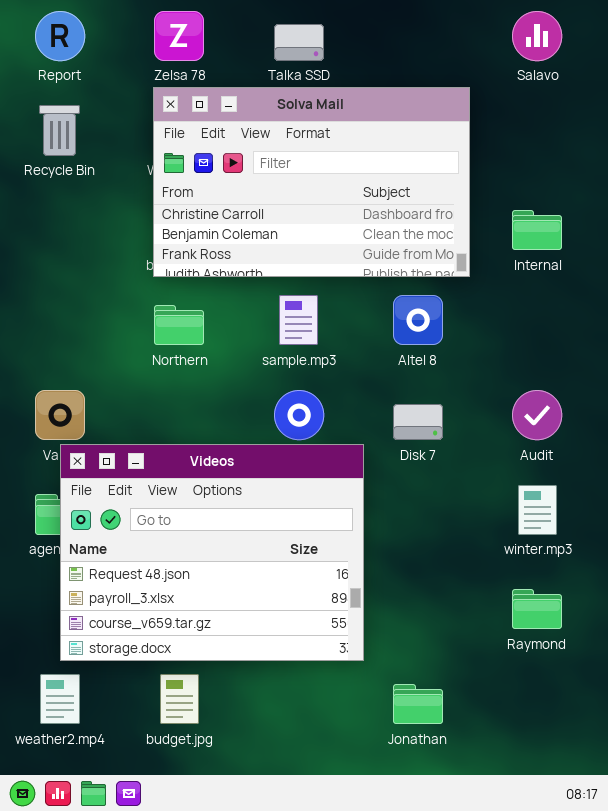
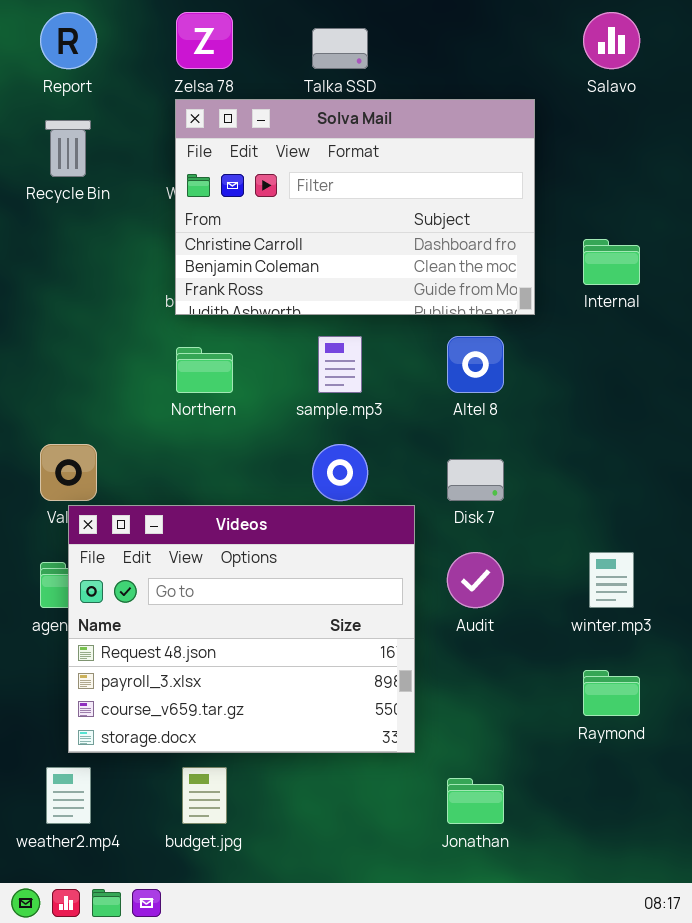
Audit: [512,390,562,440] -> [447,552,504,608], moved

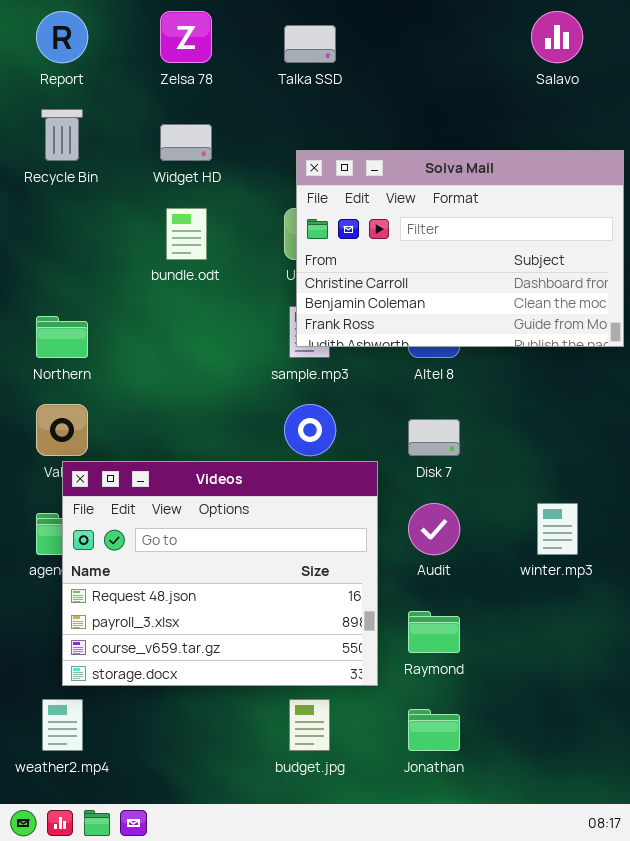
Solva Mail: [175,99,535,315] -> [296,150,624,347], moved
Northern: [176,347,233,393] -> [36,316,88,358], moved
Raymond: [583,670,640,716] -> [408,611,460,653], moved
budget.jpg: [182,767,227,824] -> [289,699,330,751], moved

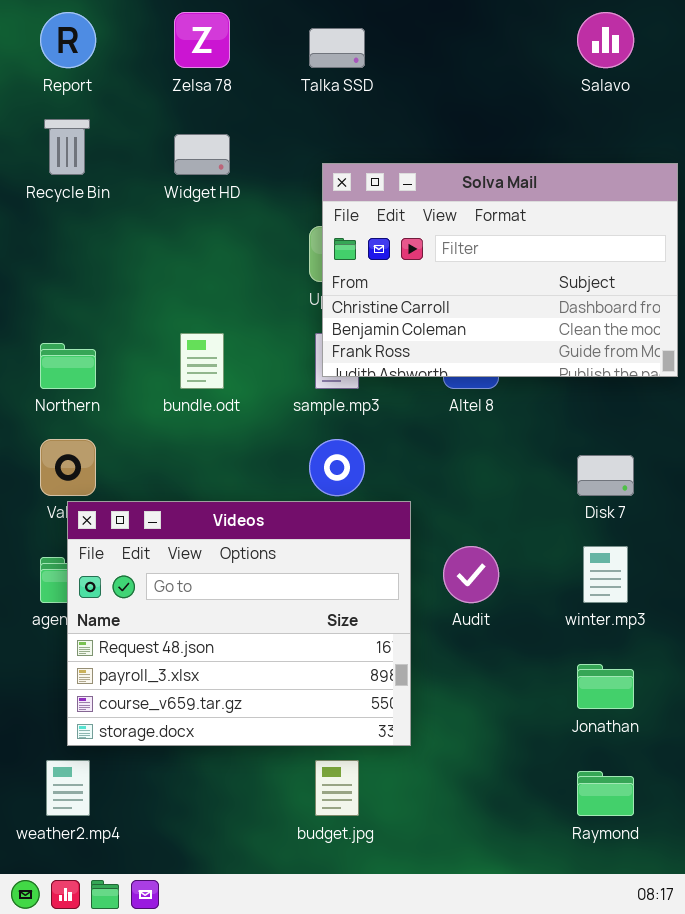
bundle.odt: [166,208,207,260] -> [180,333,224,389], moved
Disk 7: [408,419,460,456] -> [577,455,634,496], moved
Raymond: [408,611,460,653] -> [577,771,634,816], moved
Jonathan: [408,709,460,751] -> [577,664,634,709], moved

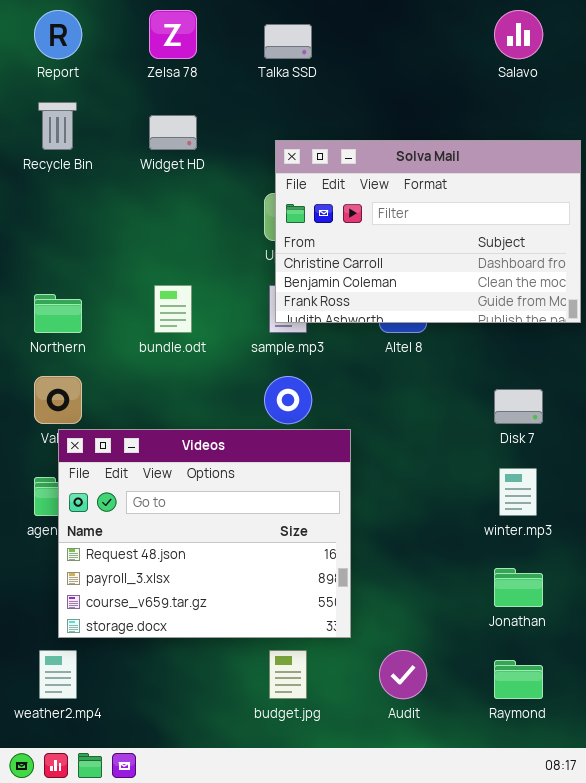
Audit: [443,546,499,603] -> [379,650,427,699], moved

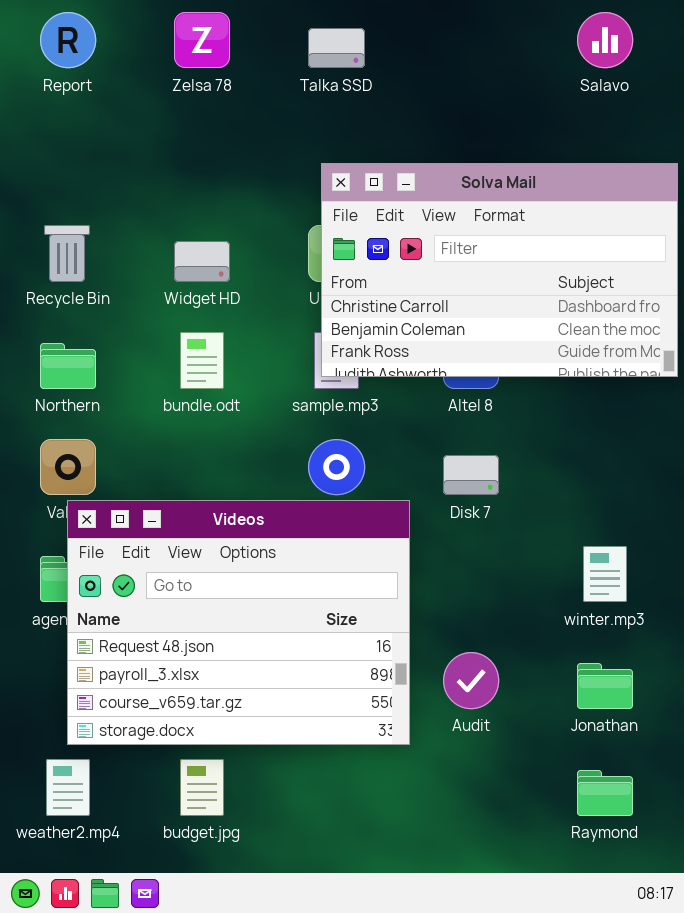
Recycle Bin: [38,102,77,150] -> [44,225,90,282], moved
Widget HD: [149,115,197,150] -> [174,241,230,282], moved
Disk 7: [494,389,543,424] -> [443,455,499,495], moved
budget.jpg: [269,650,307,699] -> [180,759,224,816], moved
Audit: [379,650,427,699] -> [443,652,499,709], moved

